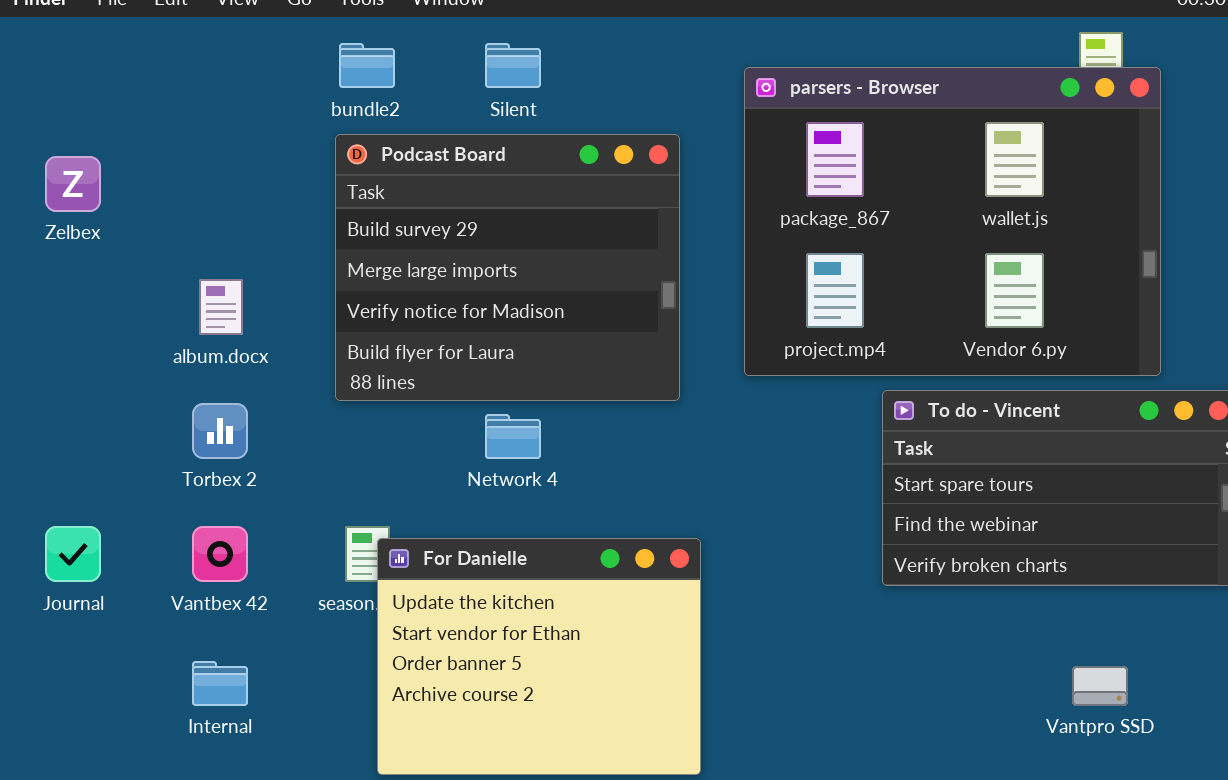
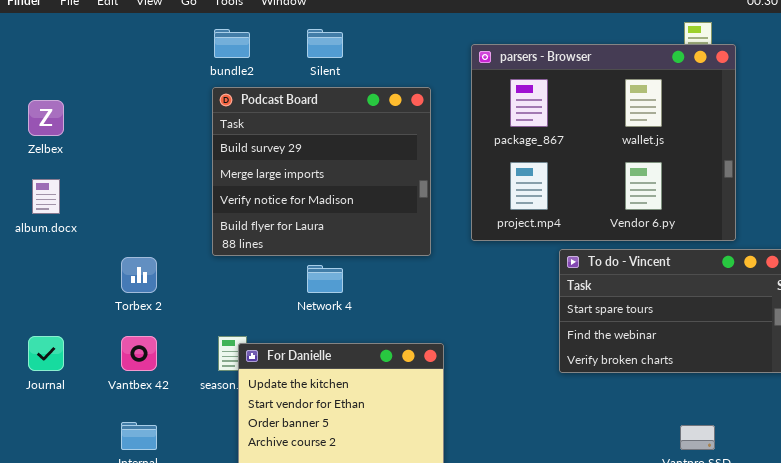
album.docx: [199,279,243,335] -> [32,179,60,214], moved

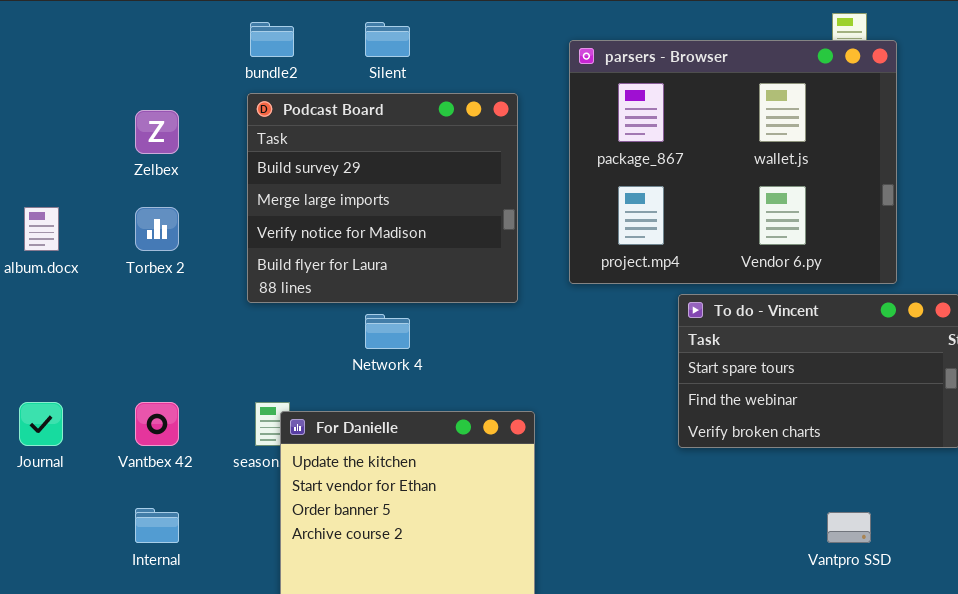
Zelbex: [28,100,64,136] -> [135,110,179,154], moved
Torbex 2: [121,257,157,293] -> [135,207,179,251], moved

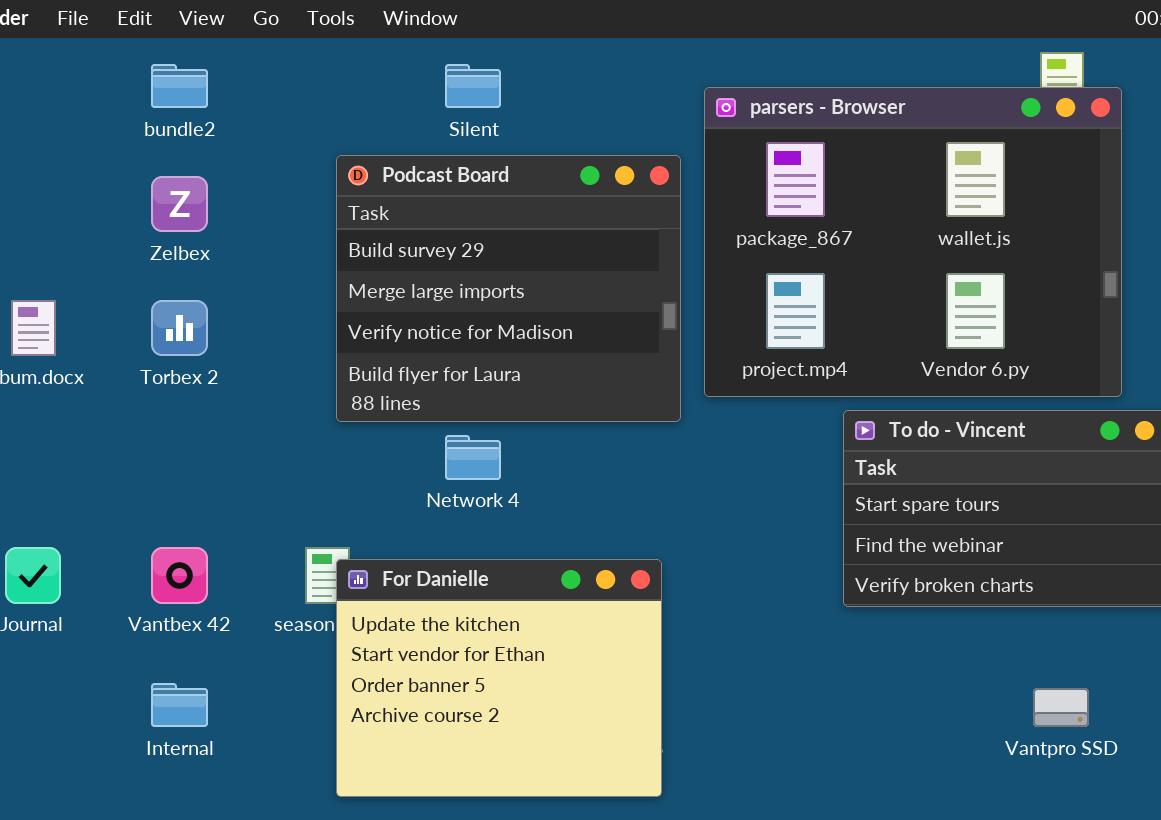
bundle2: [250,22,294,57] -> [151,64,208,108], moved
Podcast Board: [247,93,518,303] -> [336,155,681,422], moved

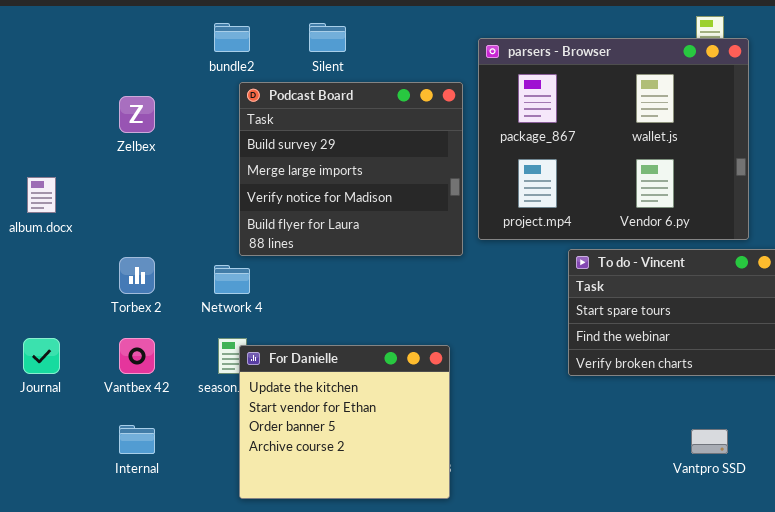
bundle2: [151,64,208,108] -> [214,23,250,52], moved
Torbex 2: [151,300,208,356] -> [119,257,155,294], moved
Network 4: [445,435,501,480] -> [214,265,250,294], moved

